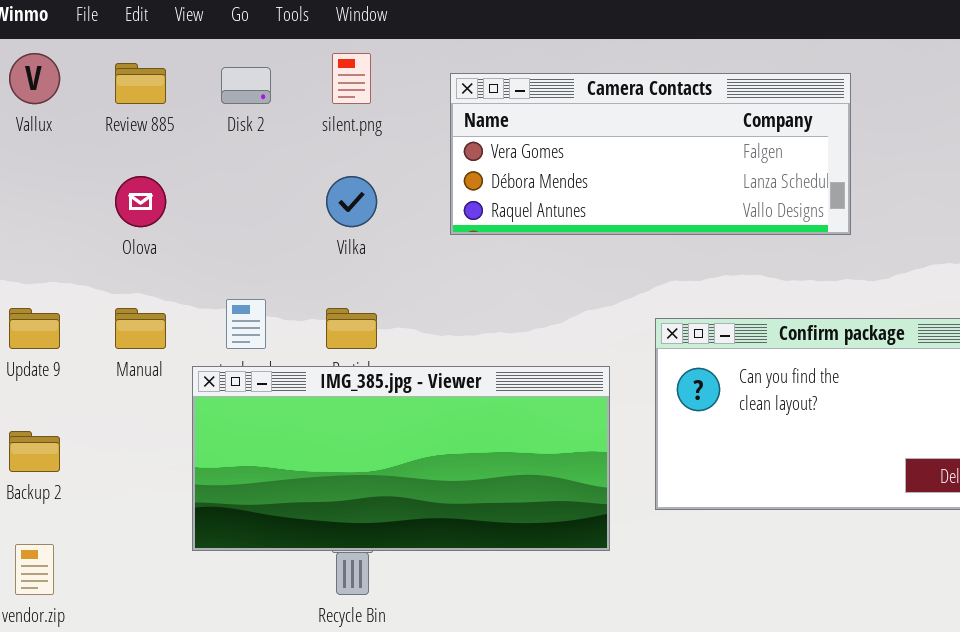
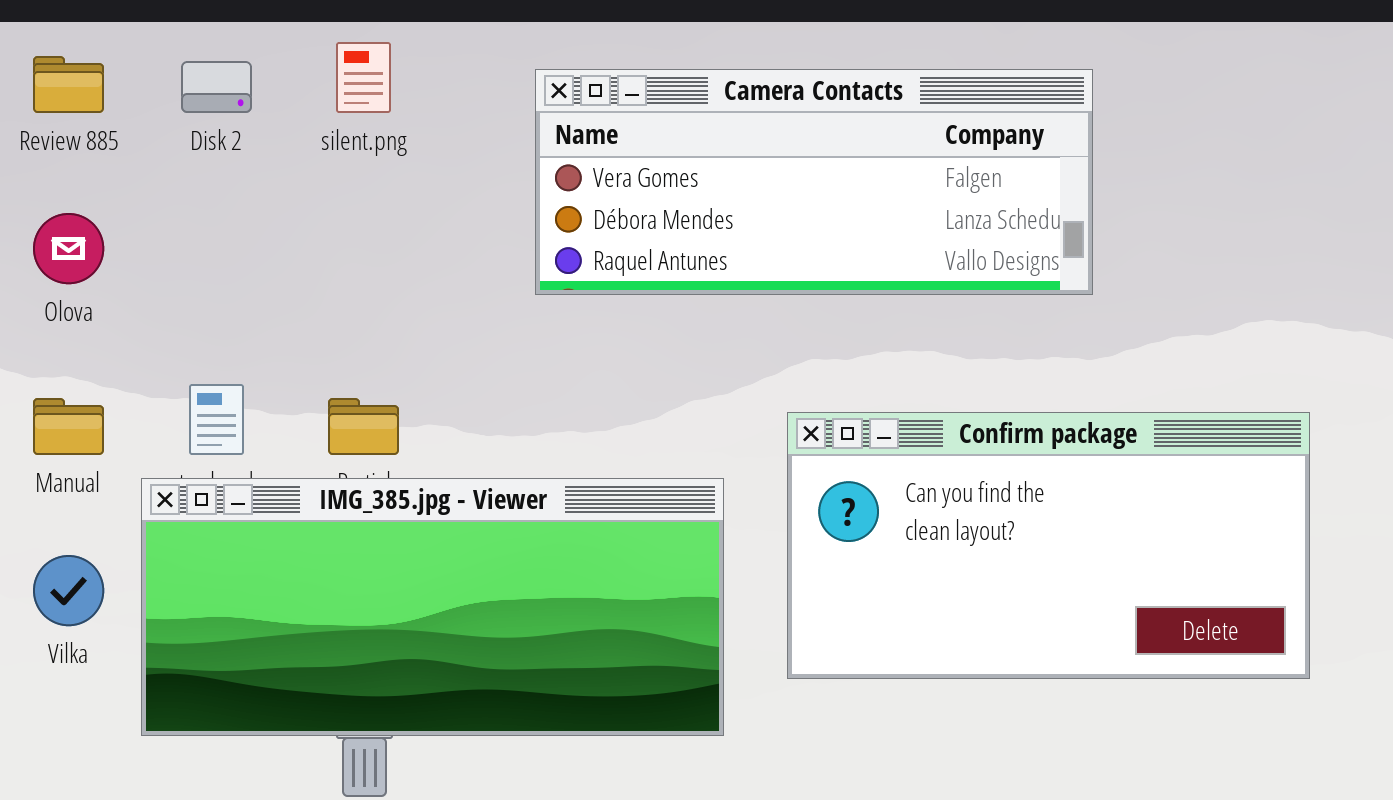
Camera Contacts: [450,73,851,235] -> [535,69,1093,295], moved
Vilka: [326,176,377,227] -> [33,555,104,626], moved

